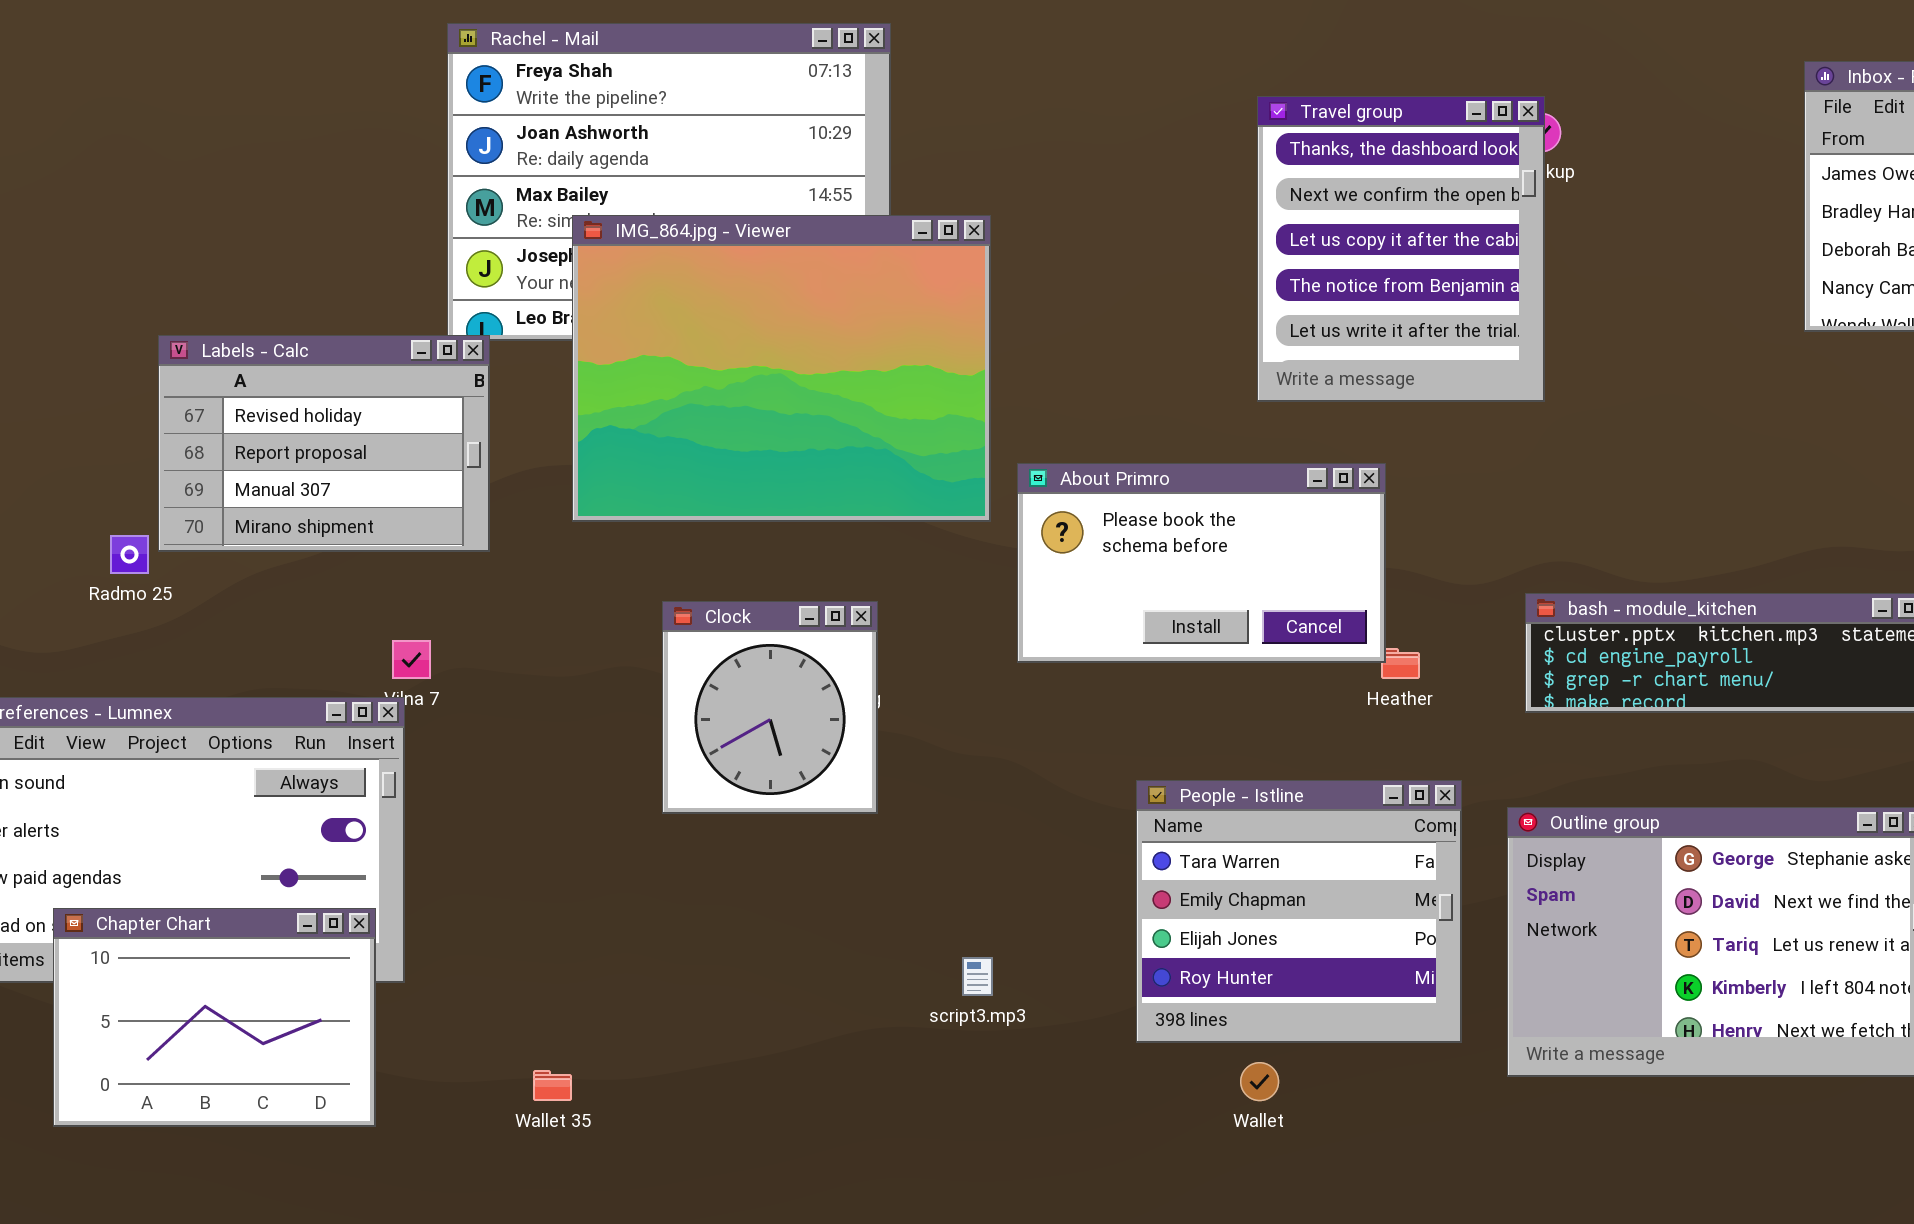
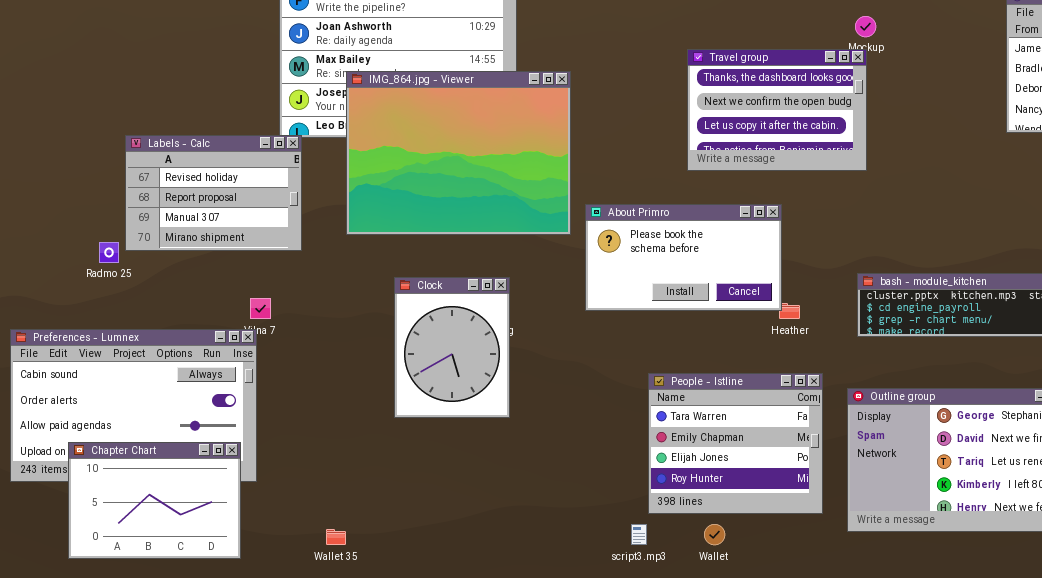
Travel group: [1257,96,1545,402] -> [687,49,867,171], resized
Clock: [662,601,878,814] -> [394,277,510,418], resized
script3.mp3: [962,957,993,996] -> [631,524,647,545], moved

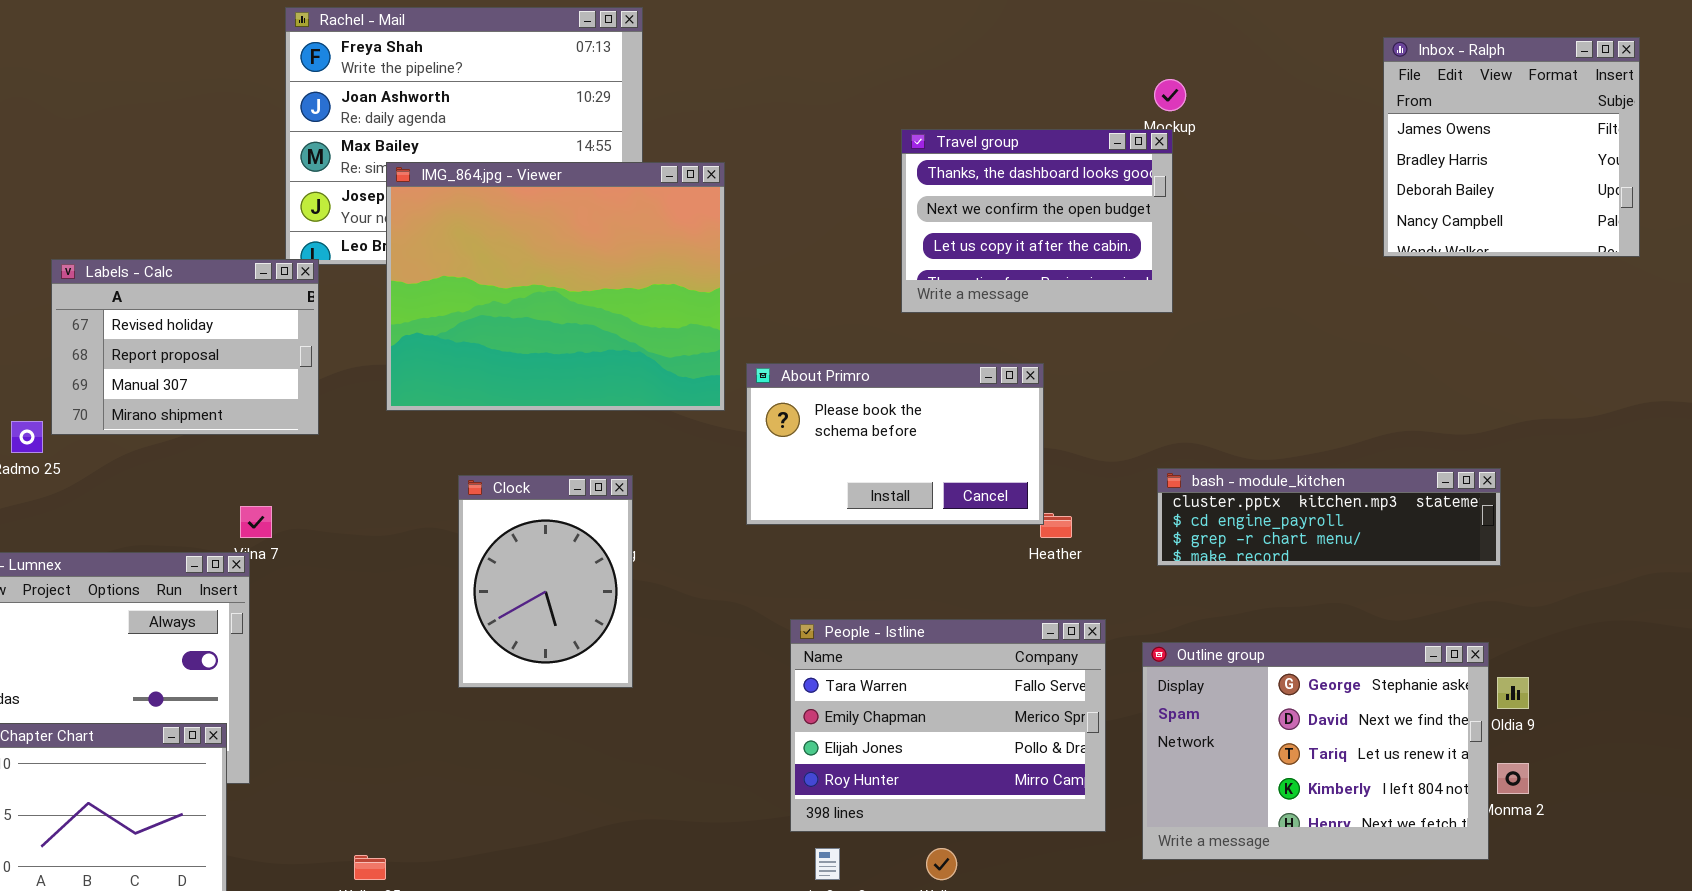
People - Istline: [648,373,823,514] -> [790,619,1106,832], resized

